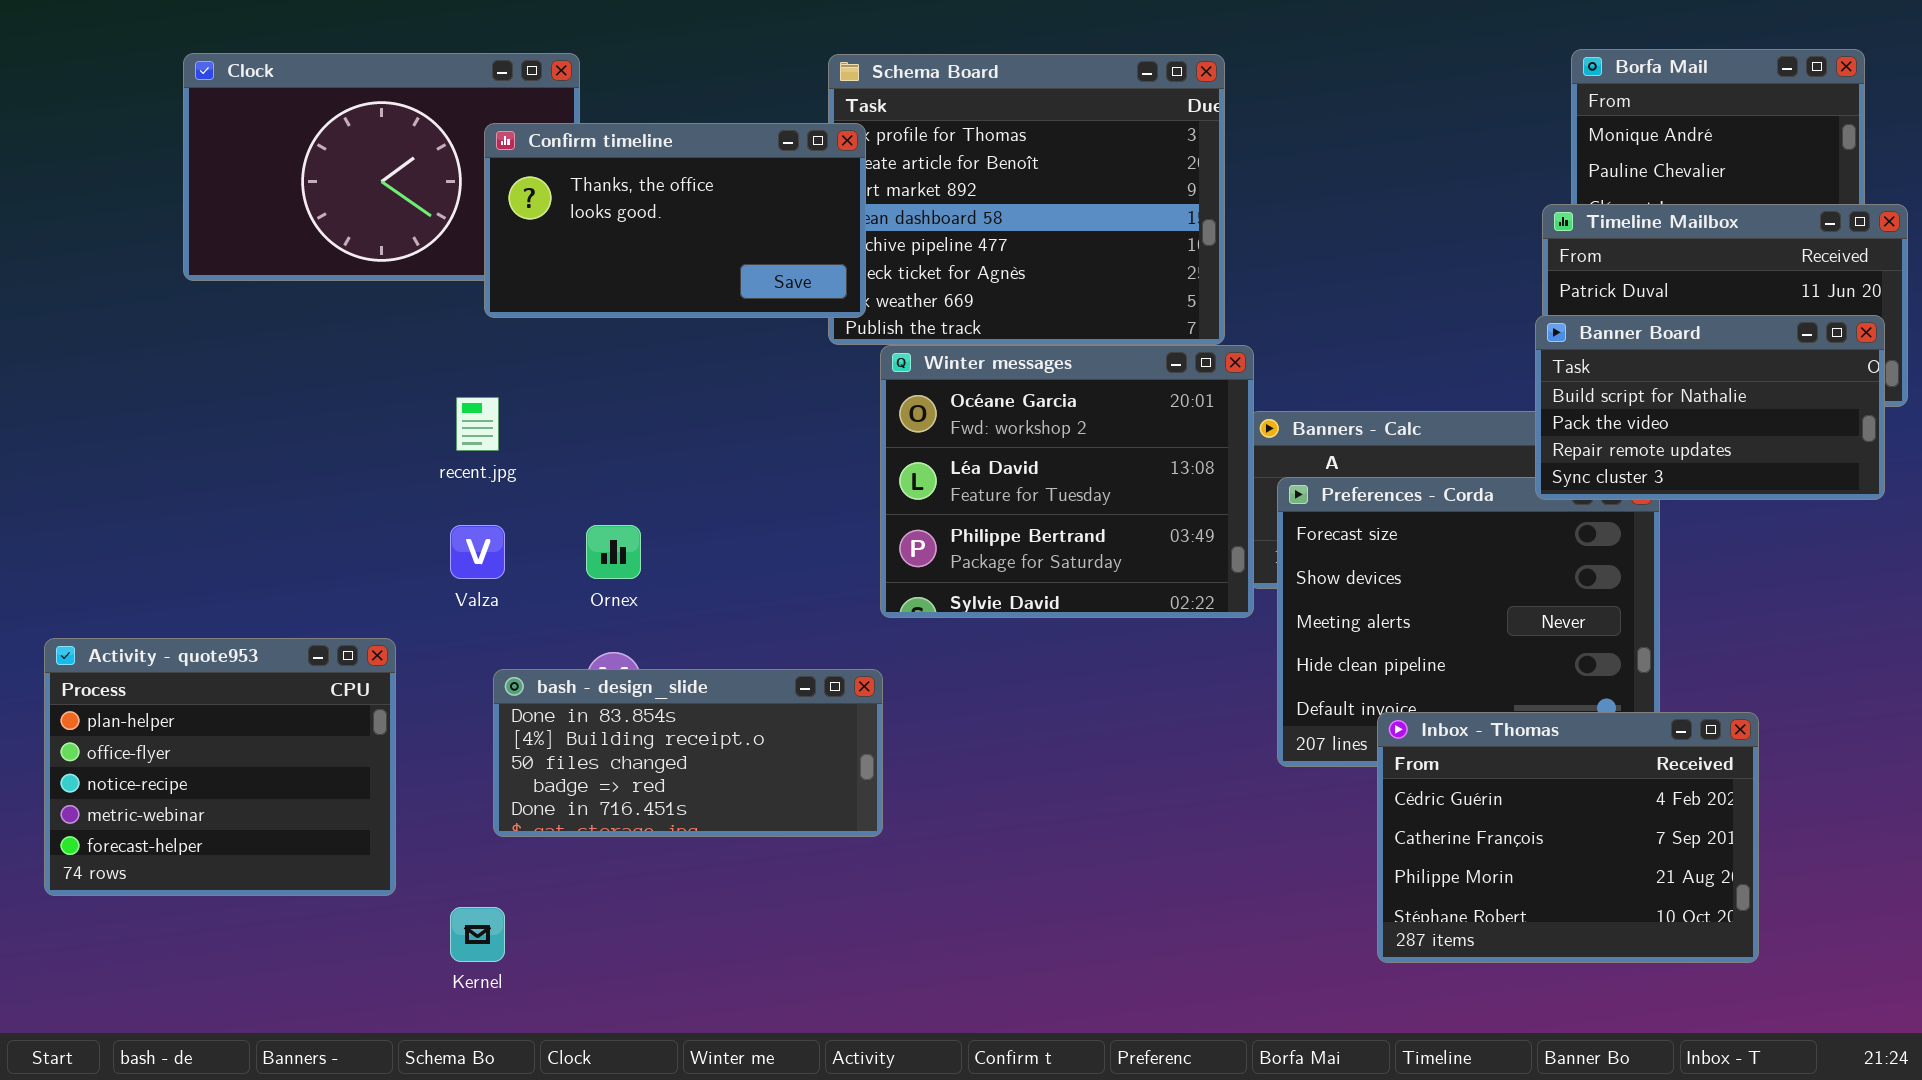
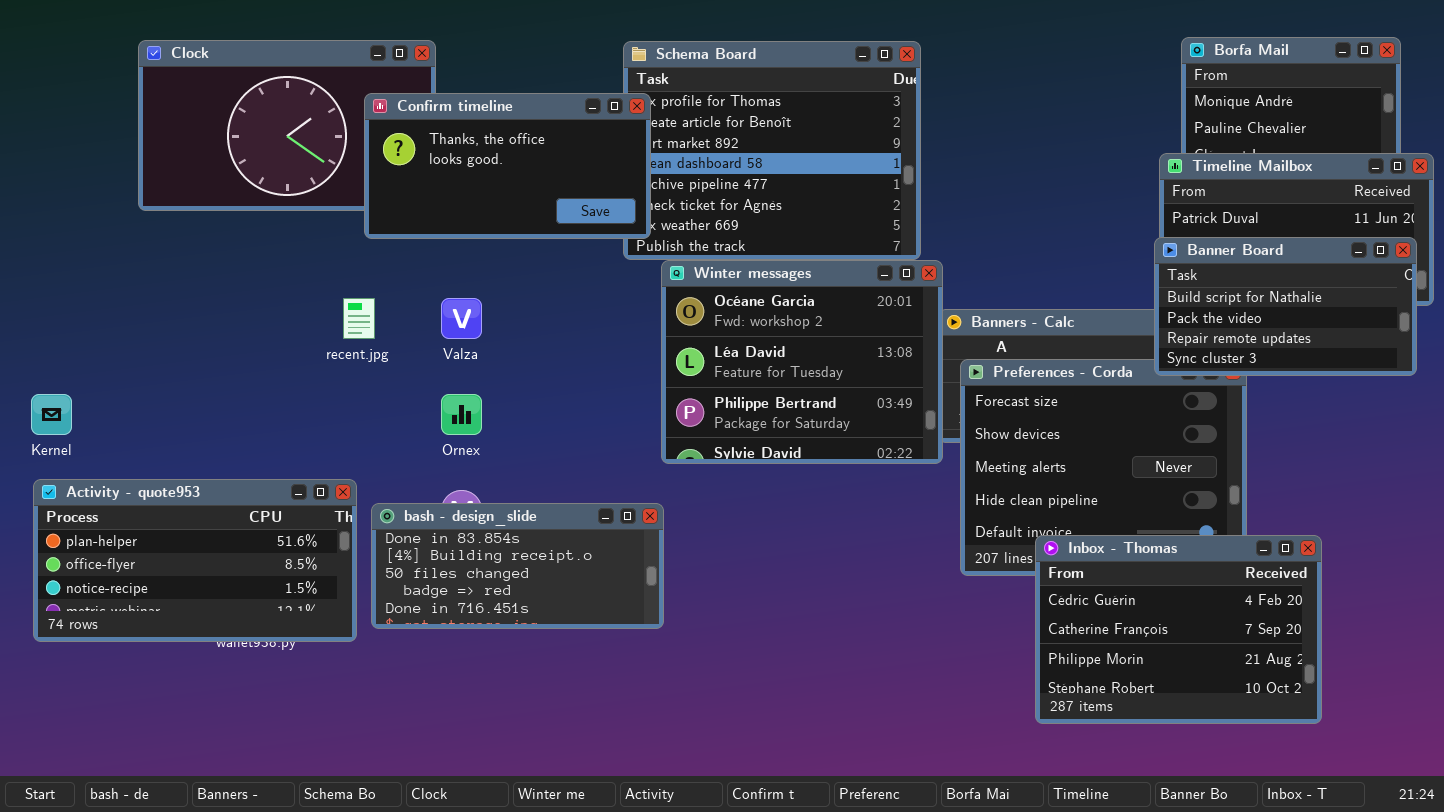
Valza: [450,525,505,579] -> [441,298,482,339], moved
Activity - quote953: [44,638,396,896] -> [33,479,357,642], resized
Kernel: [450,907,505,962] -> [31,394,72,435], moved

